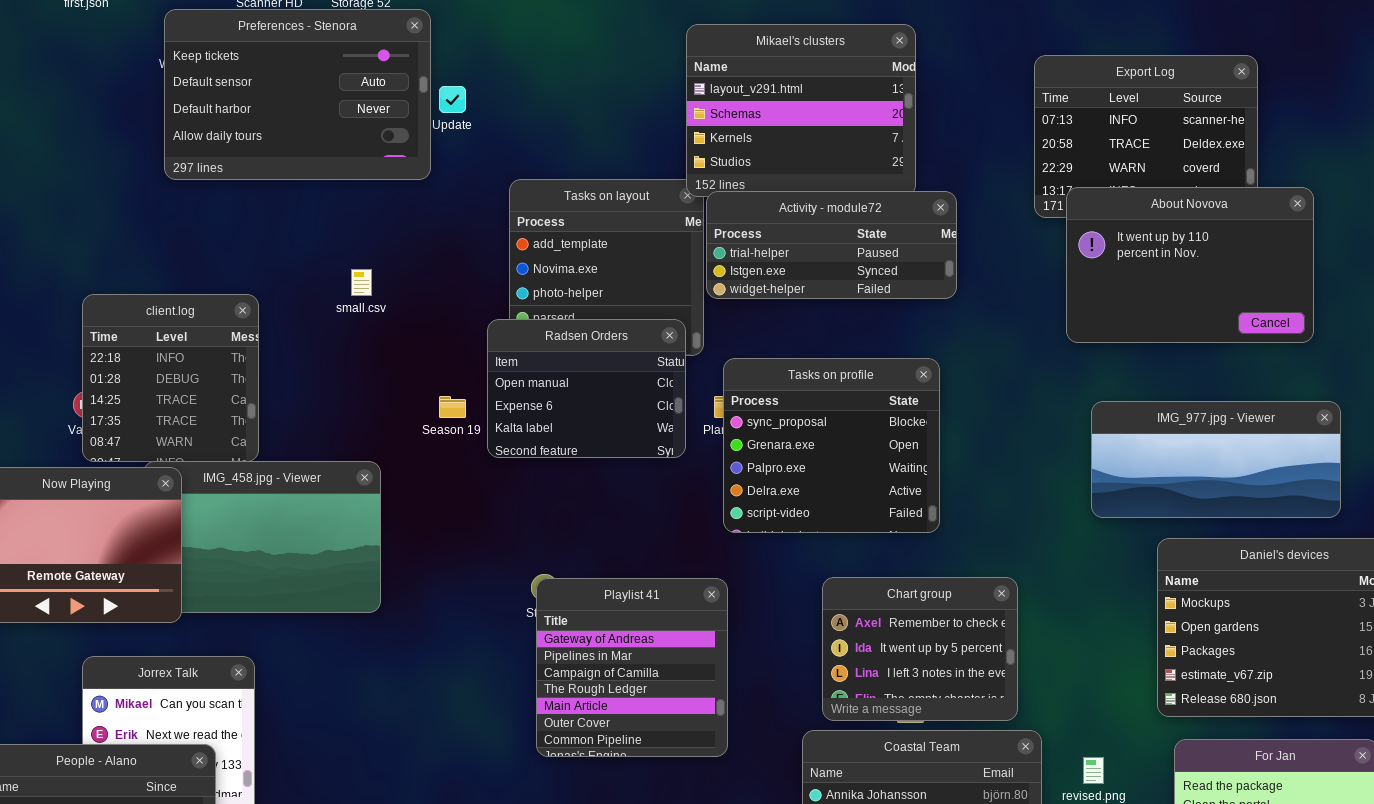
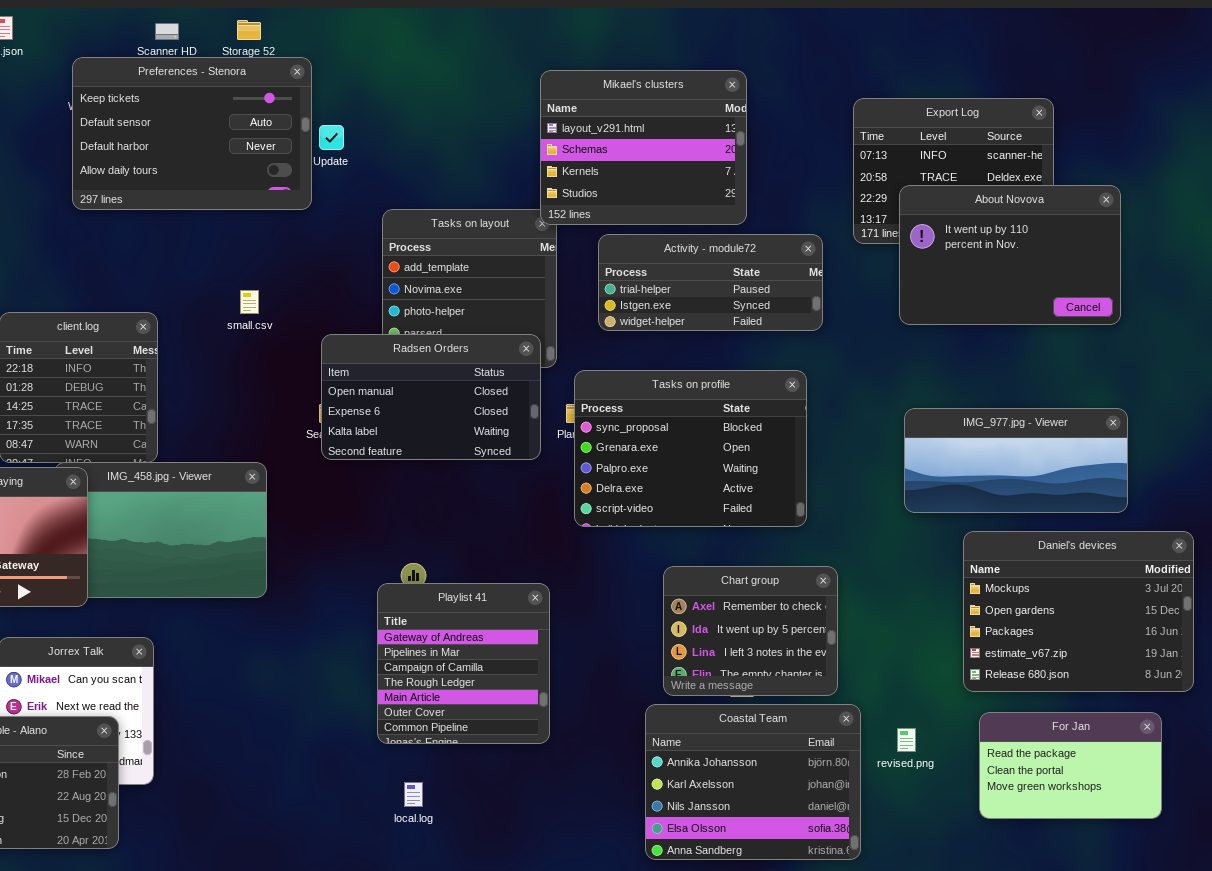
About Novova: [1066,187,1314,343] -> [899,185,1121,325], moved
Activity - module72: [706,191,957,299] -> [598,234,823,331], moved
Radsen Orders: [487,319,686,458] -> [321,334,541,460], resized
Tasks on profile: [723,358,940,533] -> [574,370,807,527], resized
Playlist 41: [536,578,728,757] -> [377,583,550,744], moved

